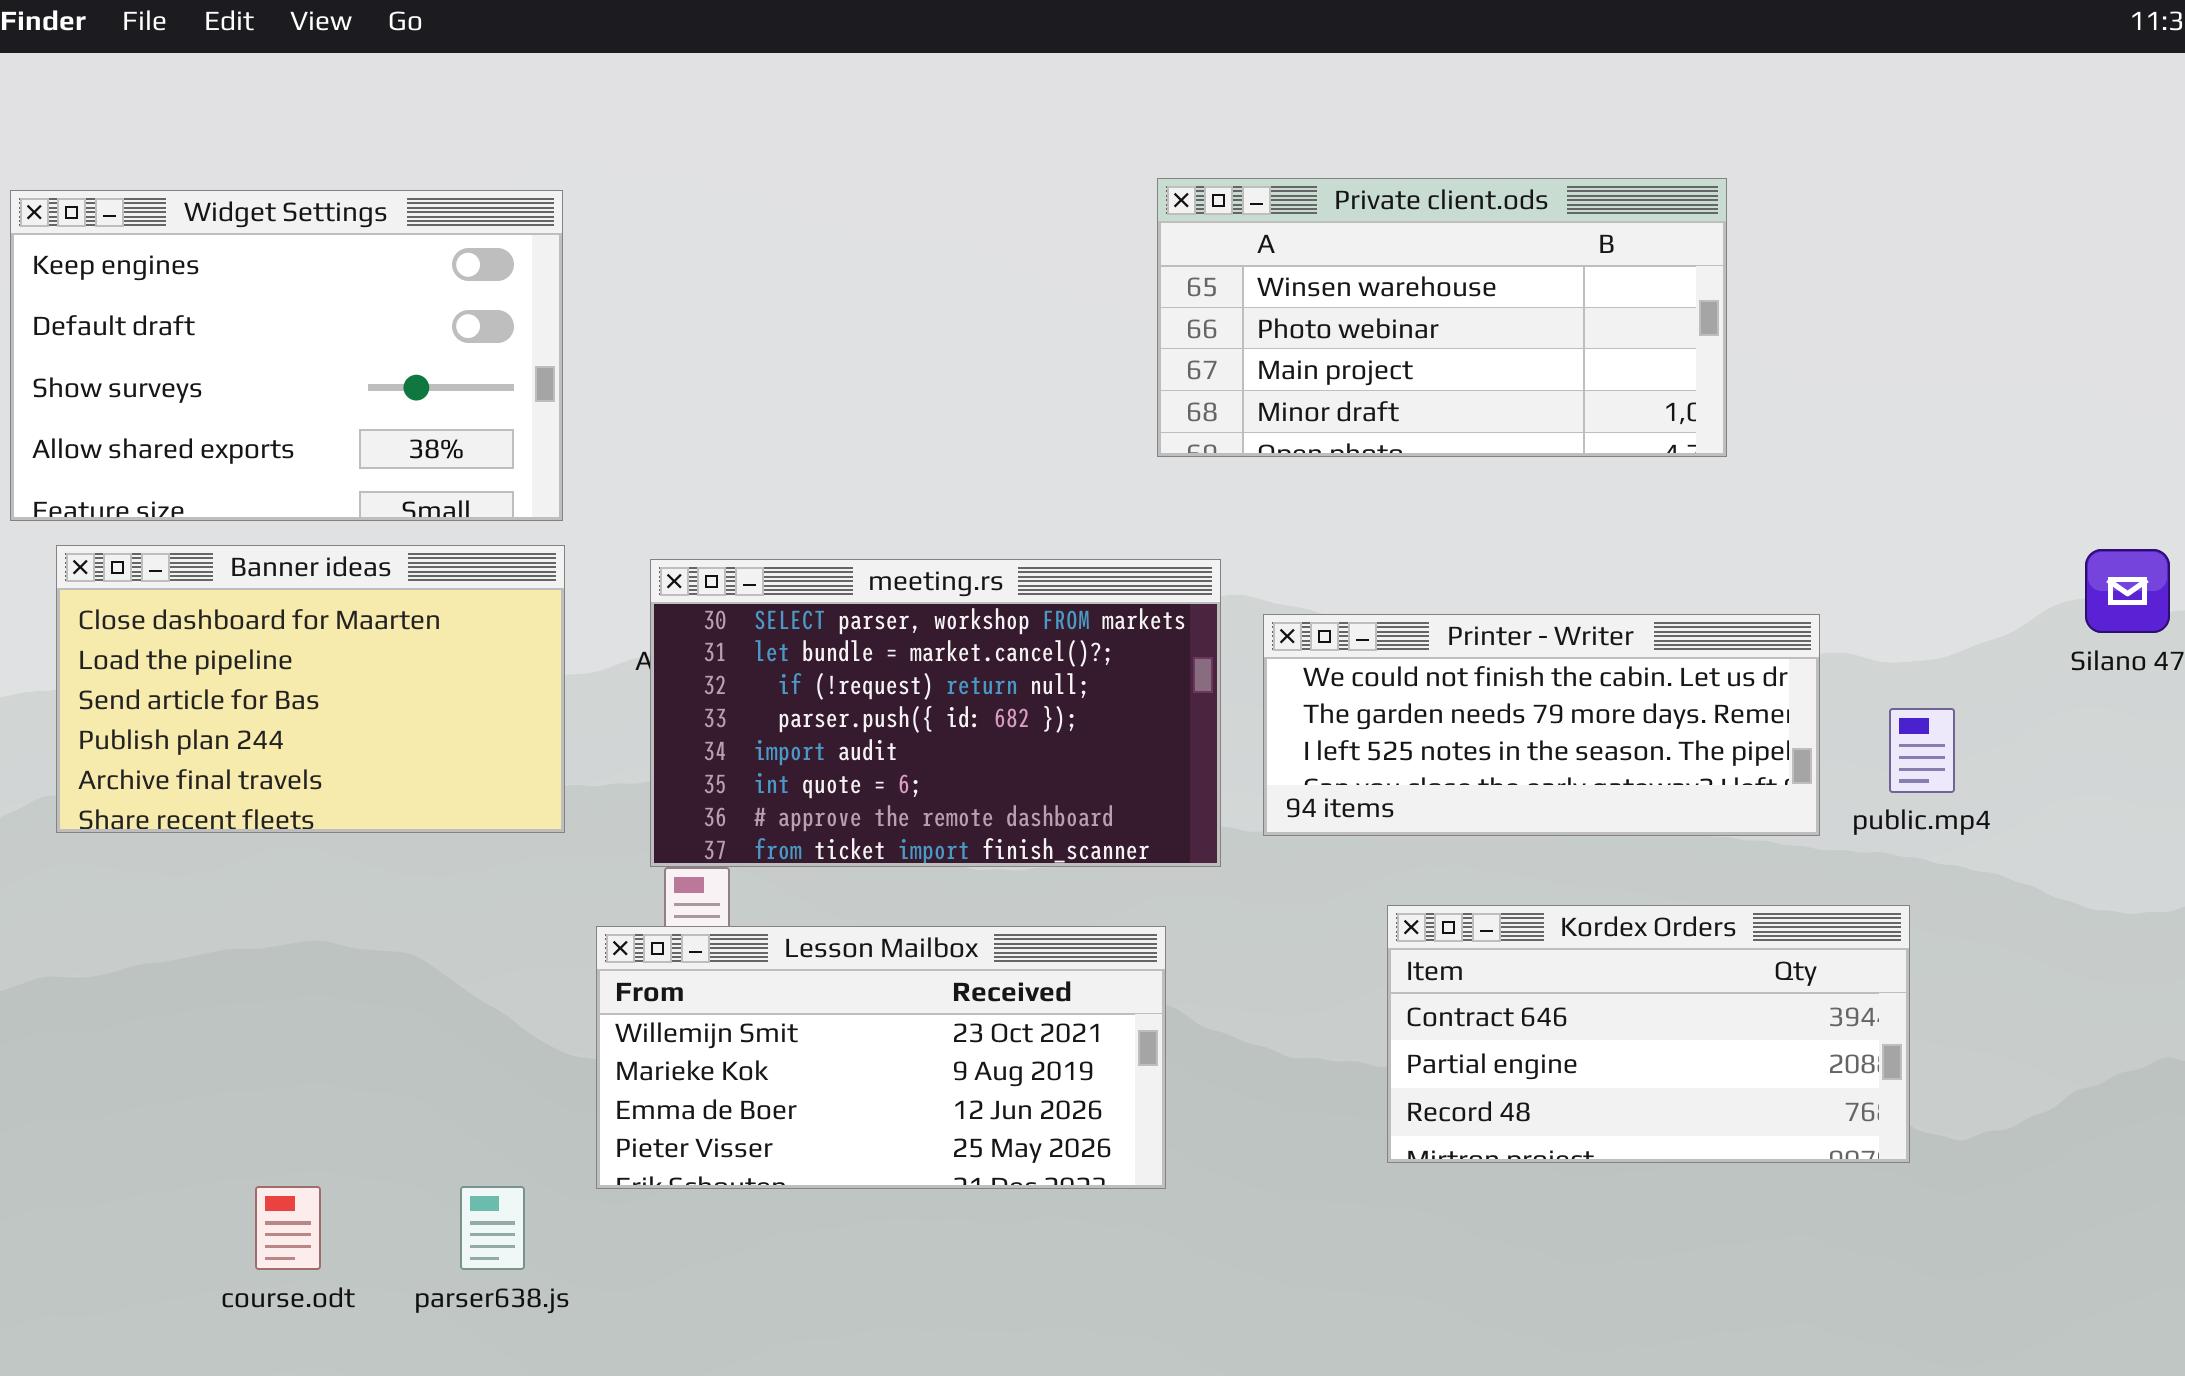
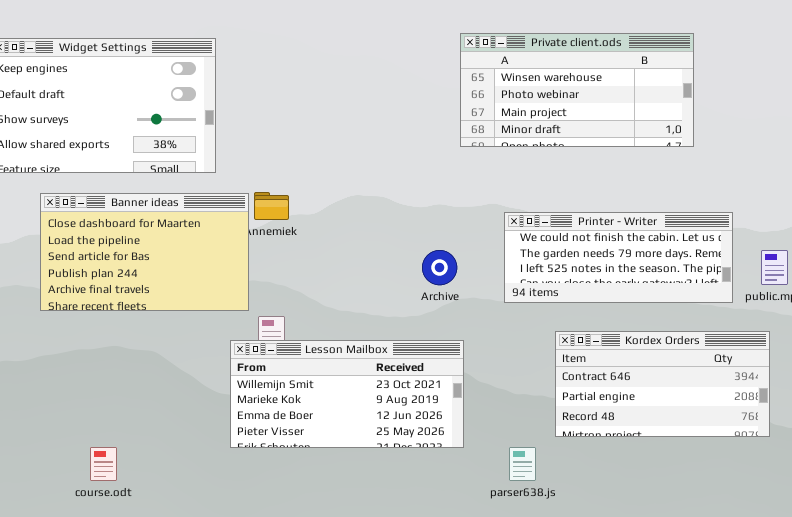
Banner ideas: [56,545,565,833] -> [40,193,249,311], moved
meeting.rs: [650,559,1221,867] -> none, closed
parser638.js: [460,1186,525,1270] -> [509,447,536,481], moved

